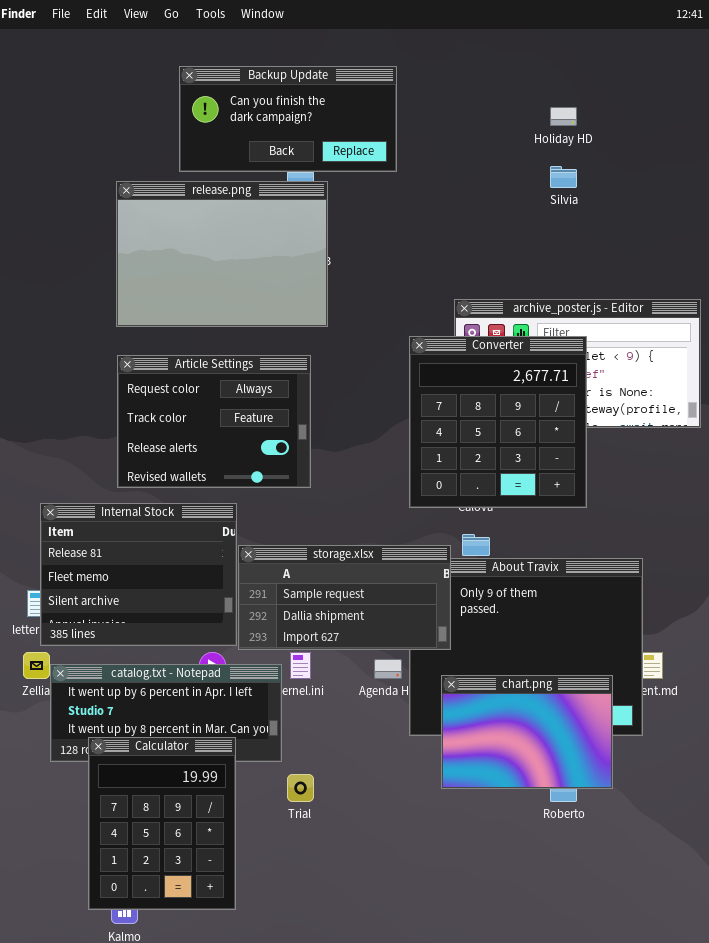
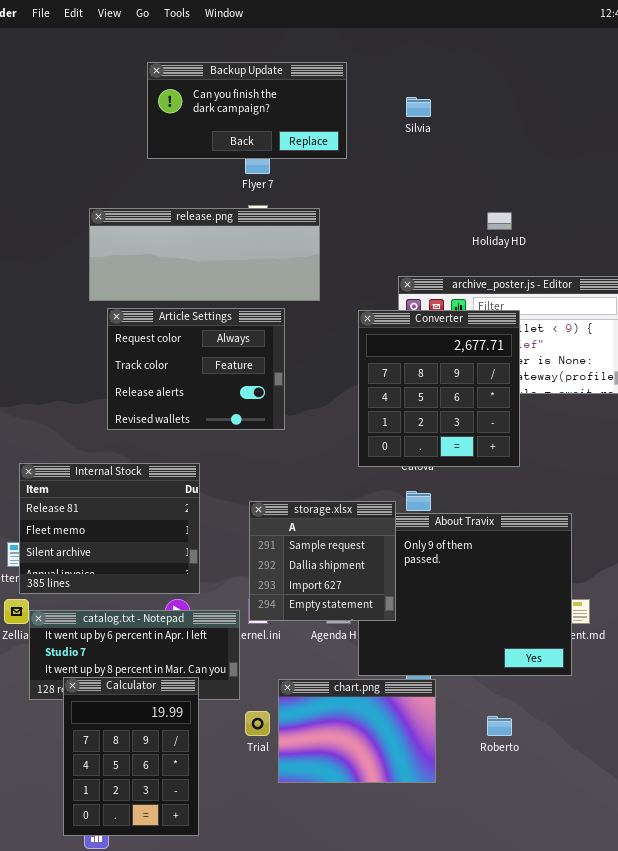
Holiday HD: [550,107,577,126] -> [487,212,512,230], moved
Silvia: [550,166,577,188] -> [406,97,431,117], moved
release.png: [116,181,328,327] -> [89,208,320,301], resized
Article Settings: [117,355,311,488] -> [107,308,285,430], moved
storage.xlsx: [238,545,451,650] -> [249,501,396,621], resized
chart.png: [441,675,613,789] -> [278,679,436,783], moved

